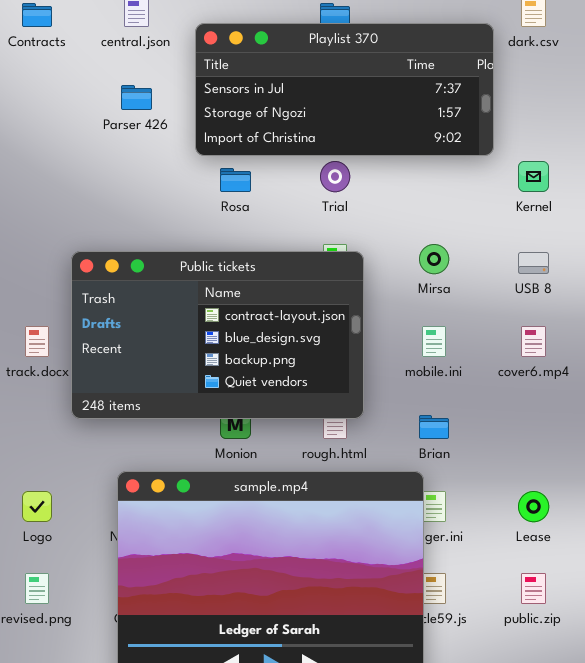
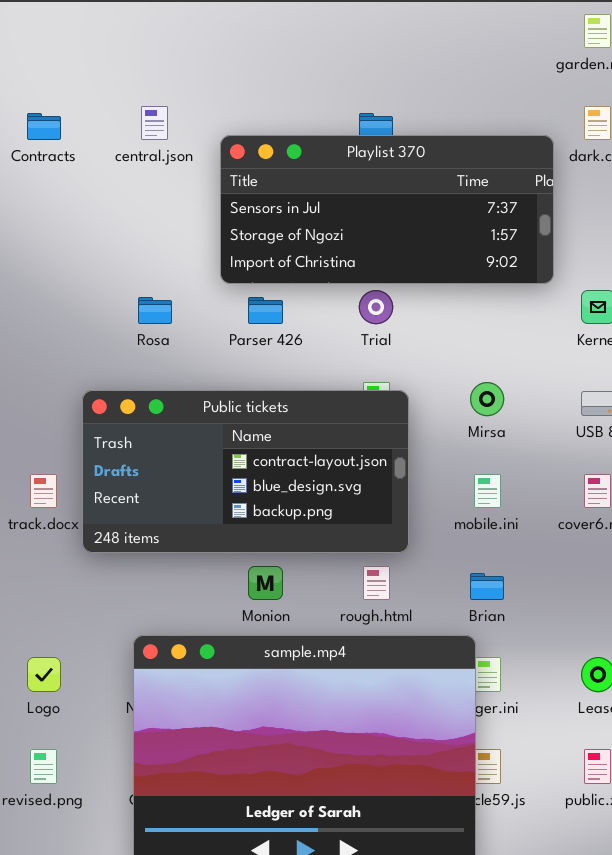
Parser 426: [121,85,152,110] -> [248,297,283,324], moved
Rosa: [220,168,251,192] -> [138,297,172,324], moved
Public tickets: [71,251,364,419] -> [82,390,409,553], resized

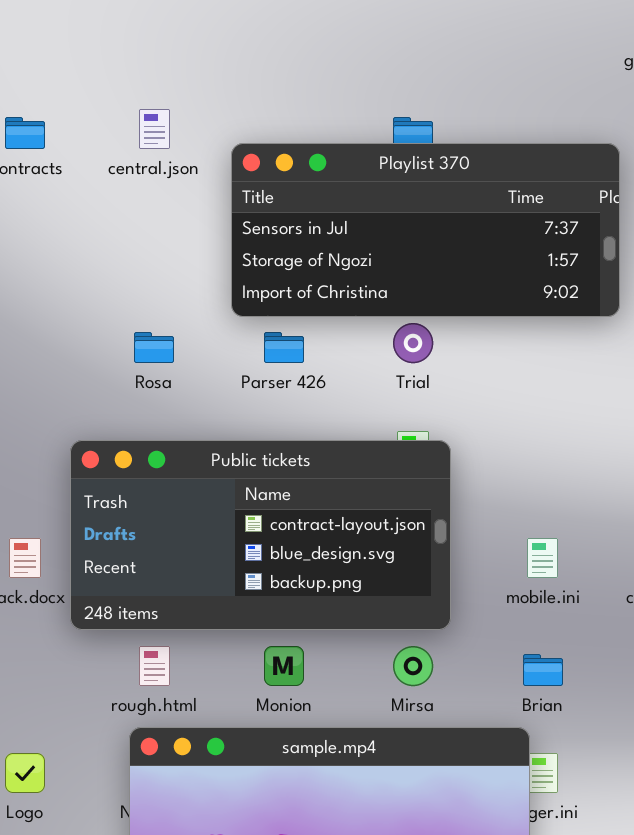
Mirsa: [470,382,504,416] -> [393,646,433,686], moved
rough.html: [363,566,390,600] -> [139,646,170,686], moved

